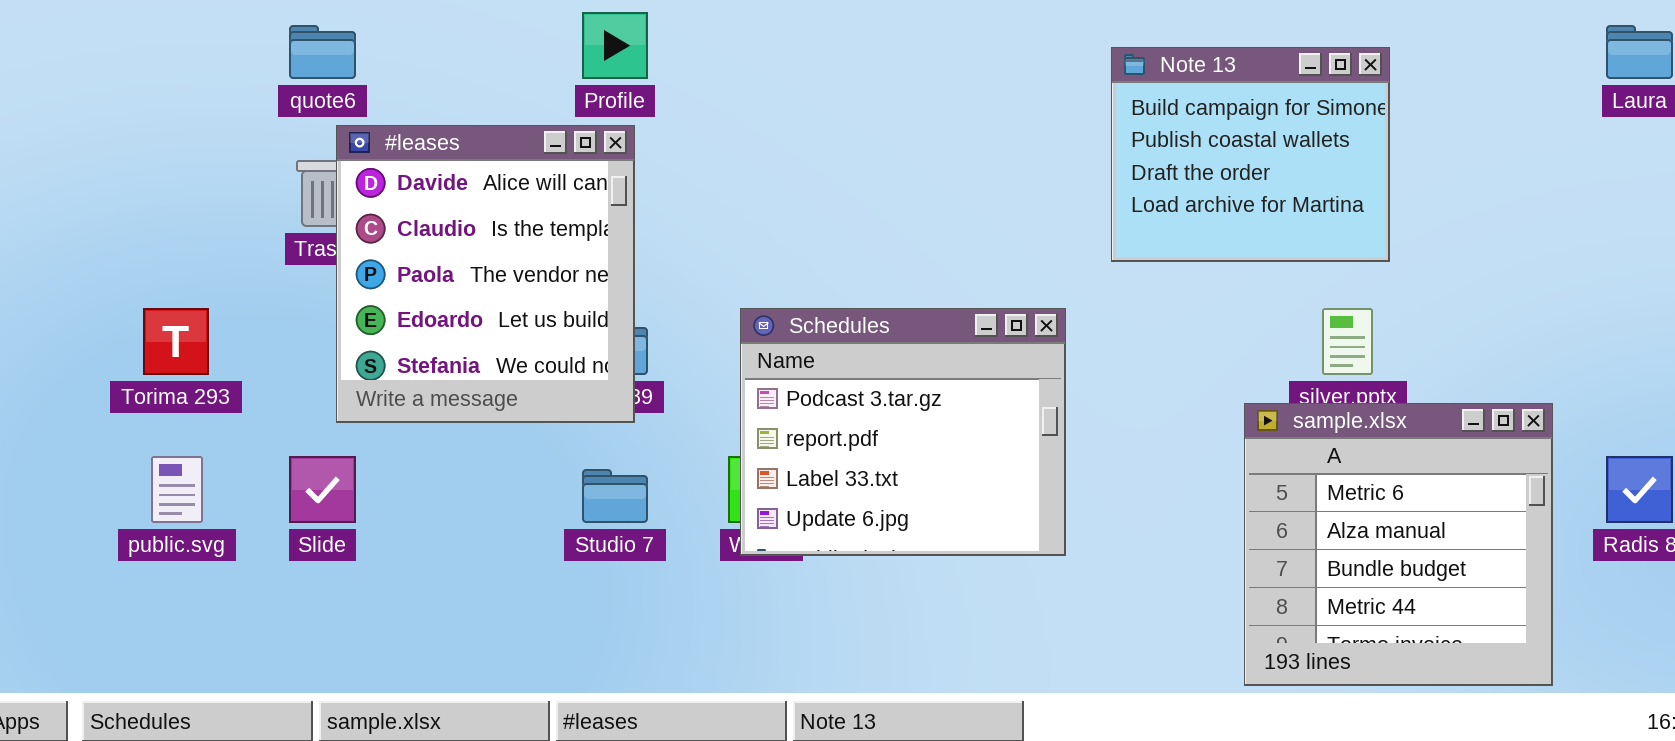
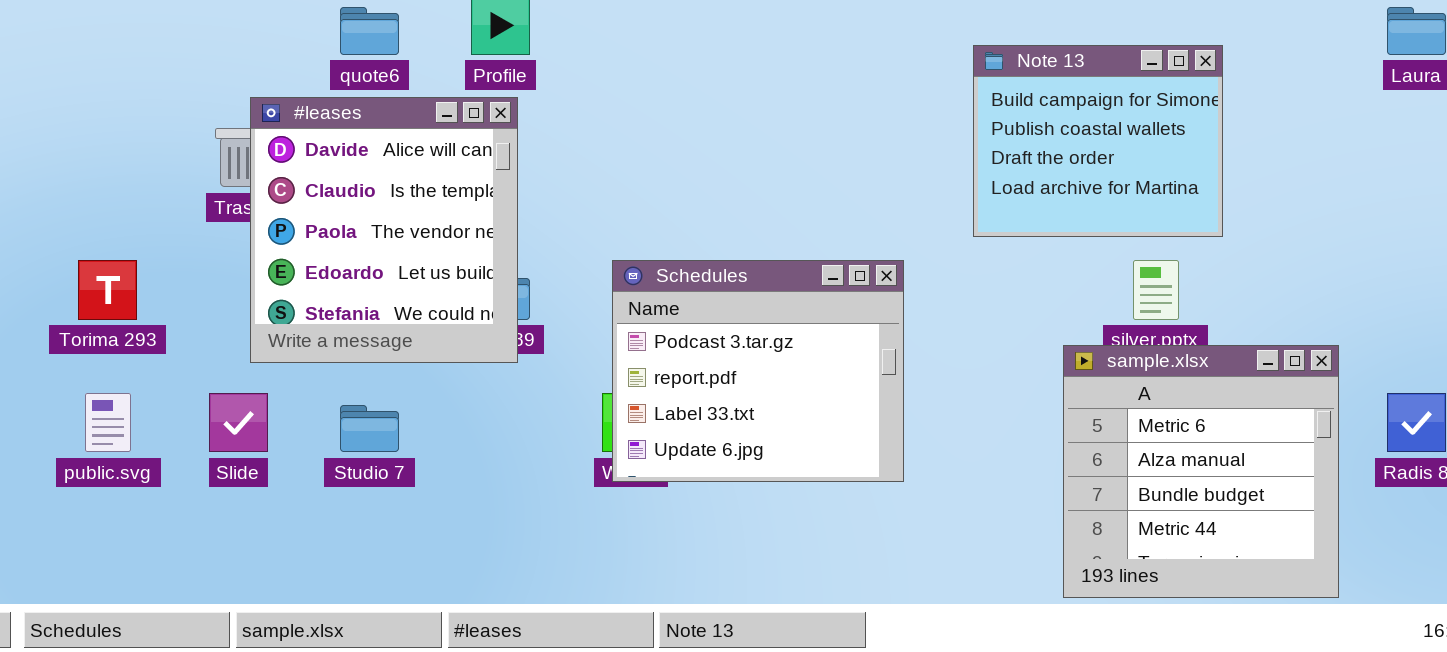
quote6: [289,25,356,79] -> [340,7,399,55], moved
Note 13: [1111,47,1390,262] -> [973,45,1223,237], moved
Studio 7: [582,469,648,523] -> [340,405,399,452], moved

